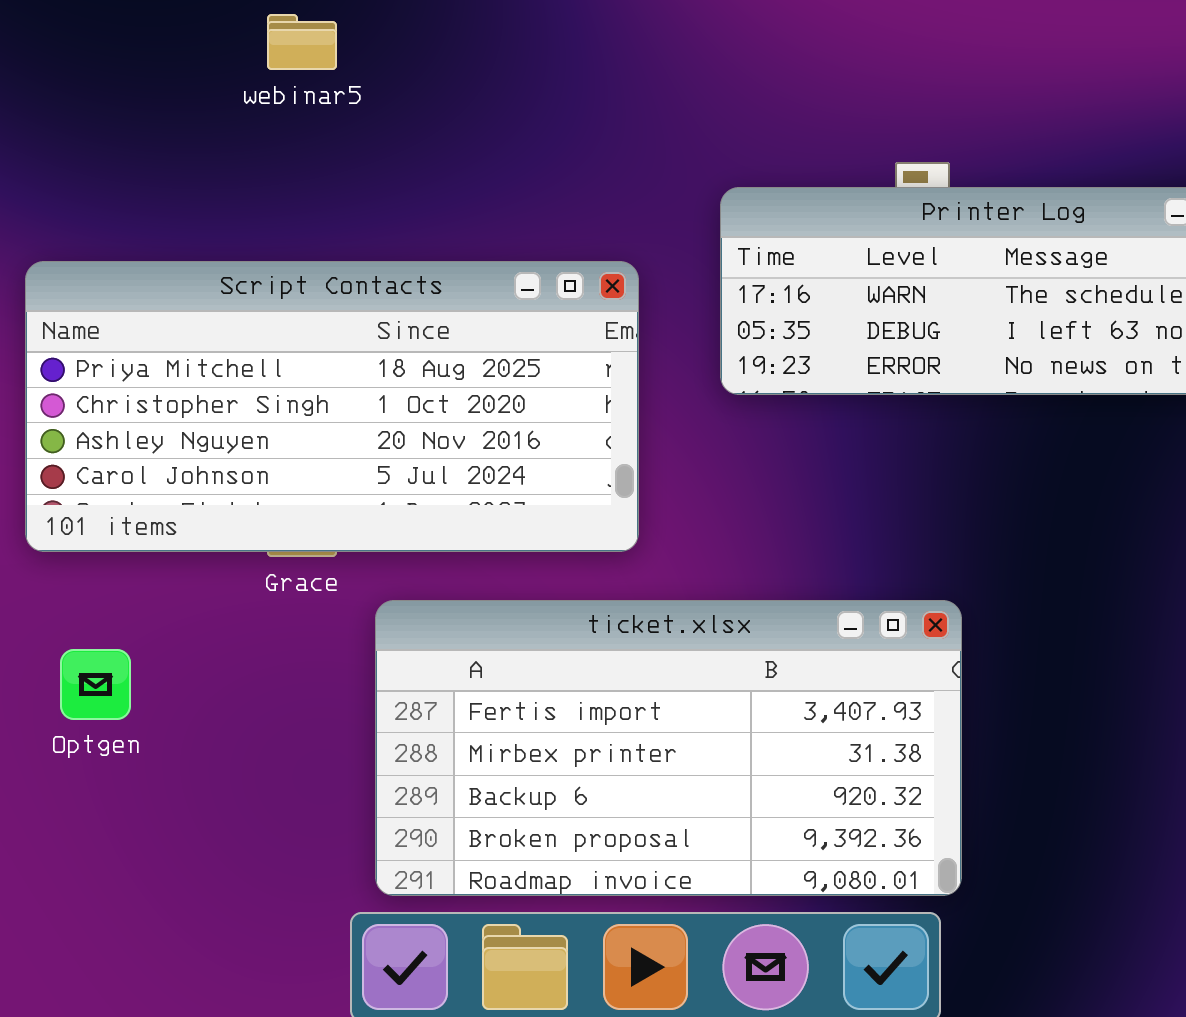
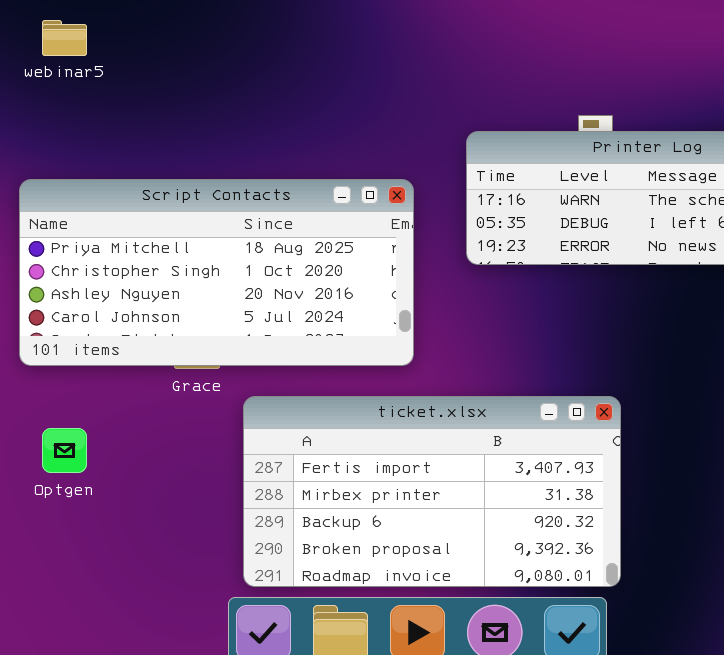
webinar5: [267,14,337,70] -> [42,20,87,56], moved

